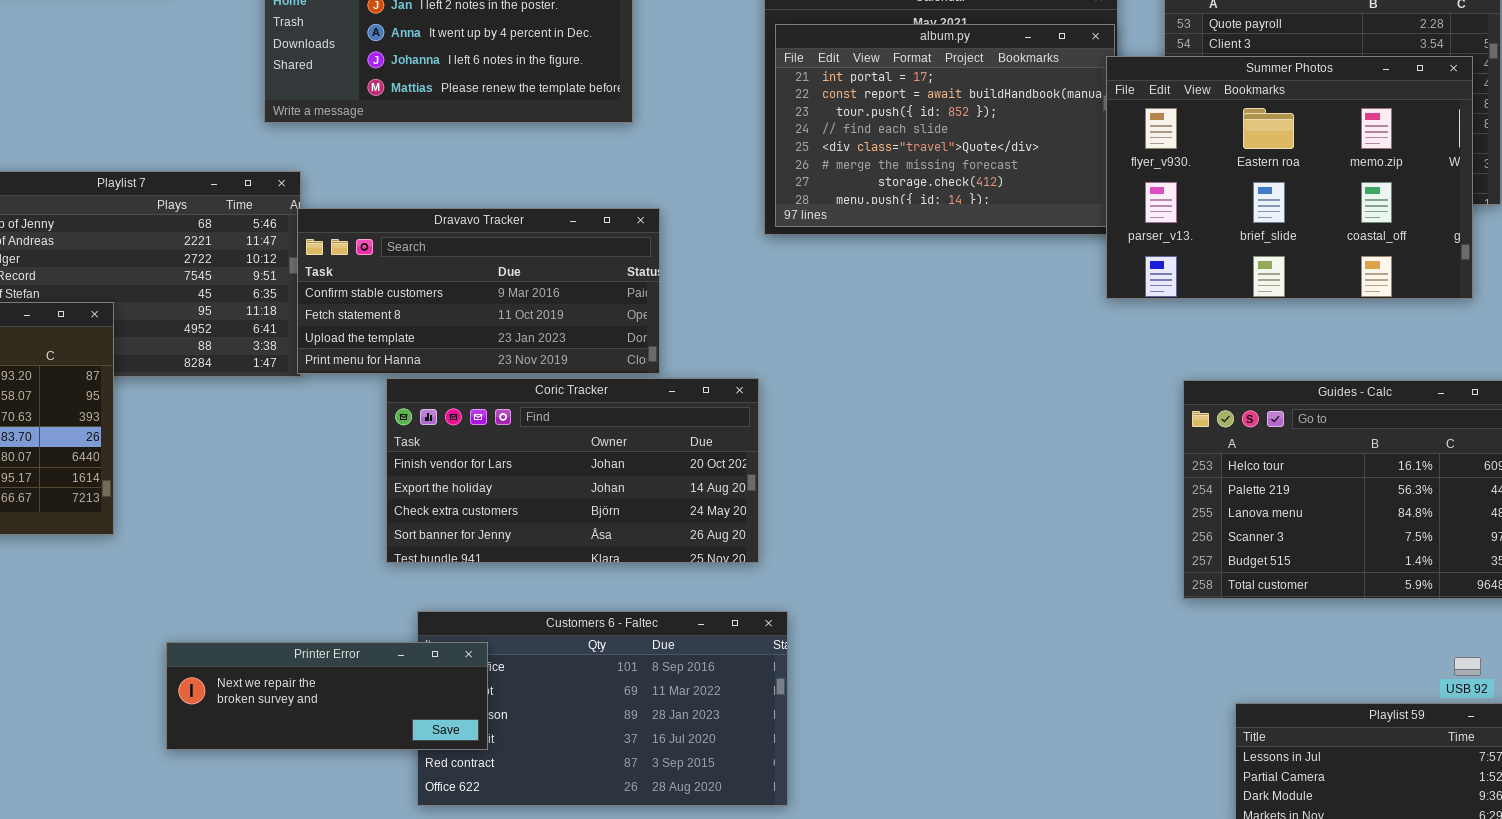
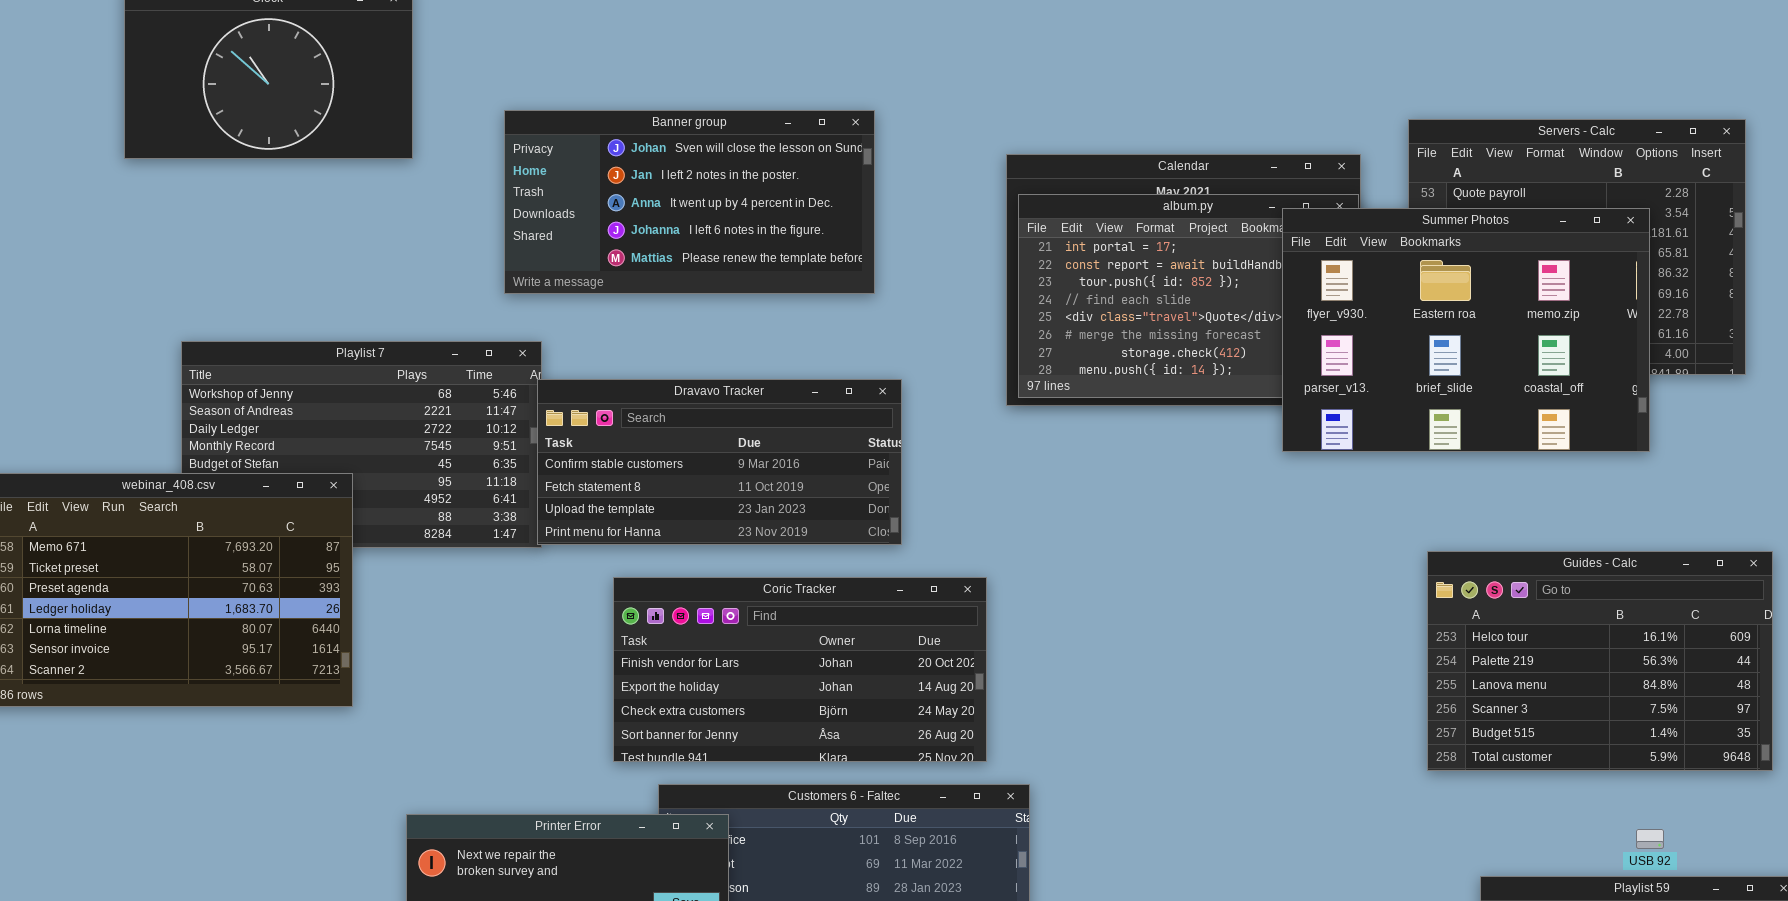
Summer Photos: [1106,56,1473,299] -> [1282,208,1650,452], moved
Coric Tracker: [386,378,759,563] -> [613,577,987,762], moved
USB 92: [1454,657,1481,676] -> [1636,829,1664,849], moved

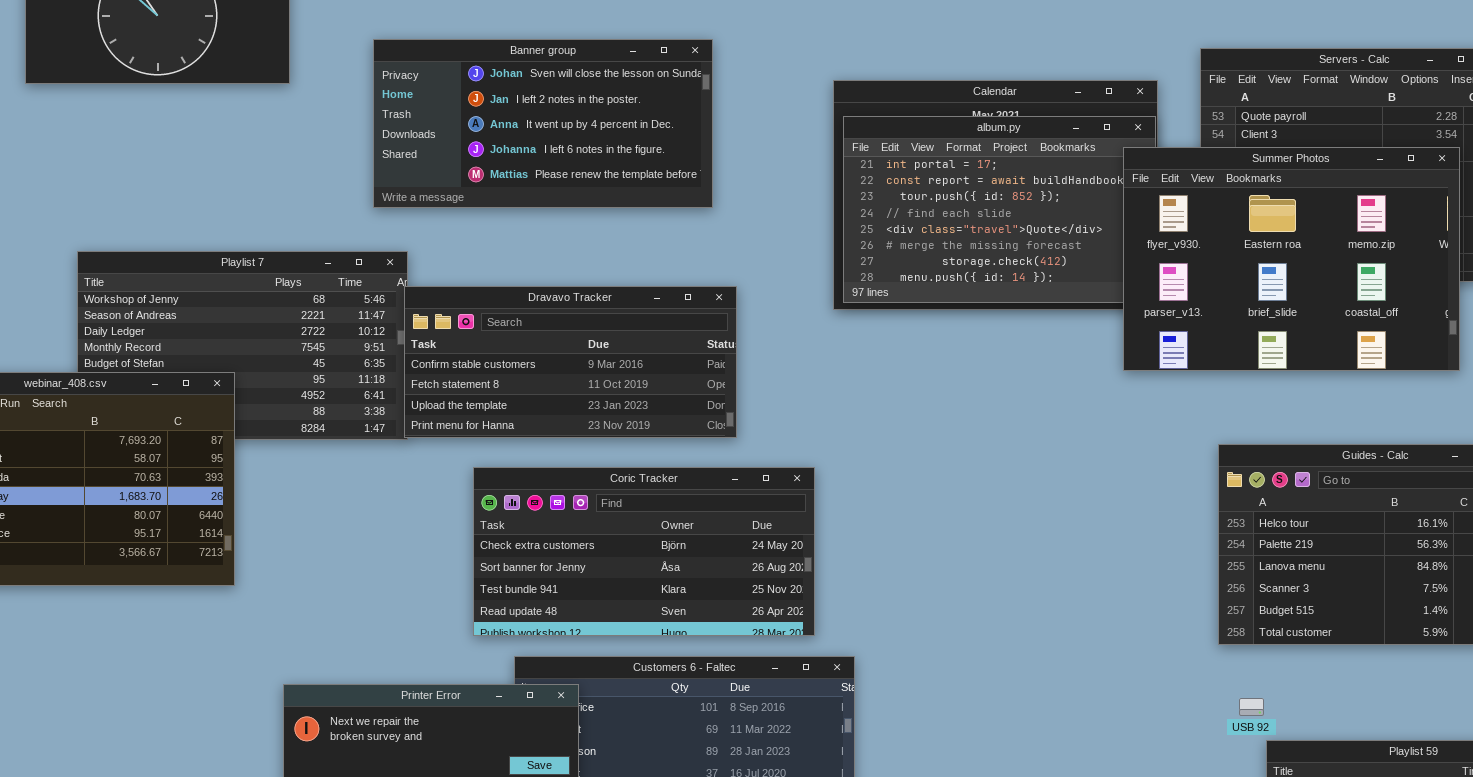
Summer Photos: [1282,208,1650,452] -> [1123,147,1460,371], moved
Coric Tracker: [613,577,987,762] -> [473,467,815,636], scrolled down 2 rows
USB 92: [1636,829,1664,849] -> [1239,698,1264,716], moved

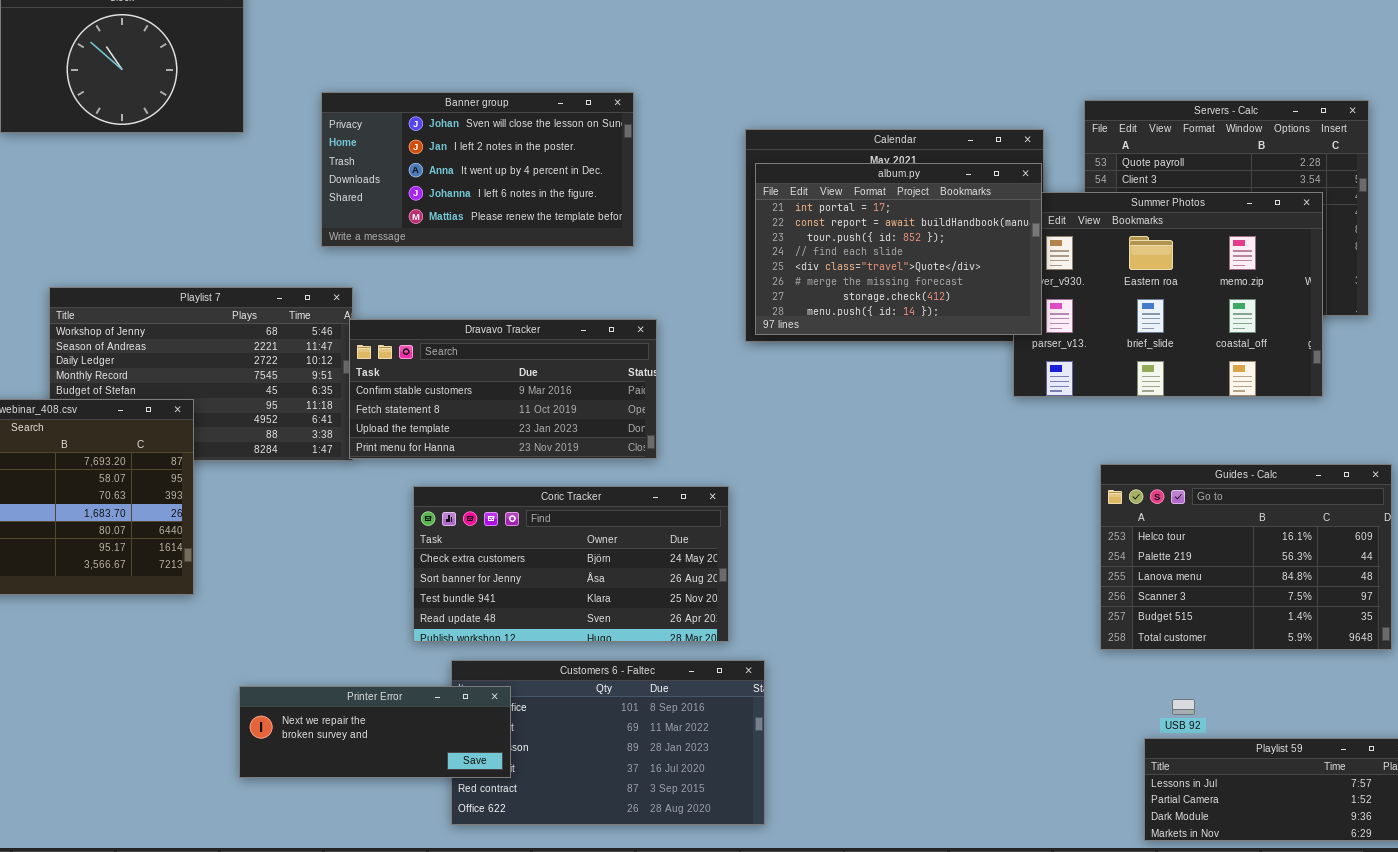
album.py: [843,116,1156,303] -> [755,163,1042,335], raised
USB 92: [1239,698,1264,716] -> [1172,699,1195,715], moved

